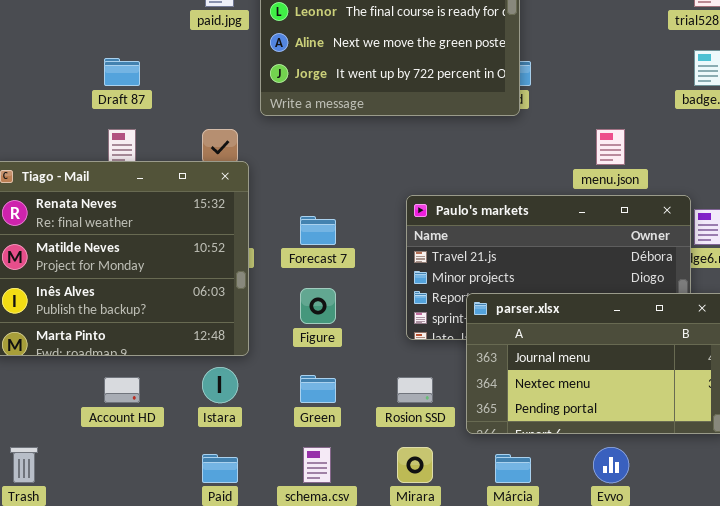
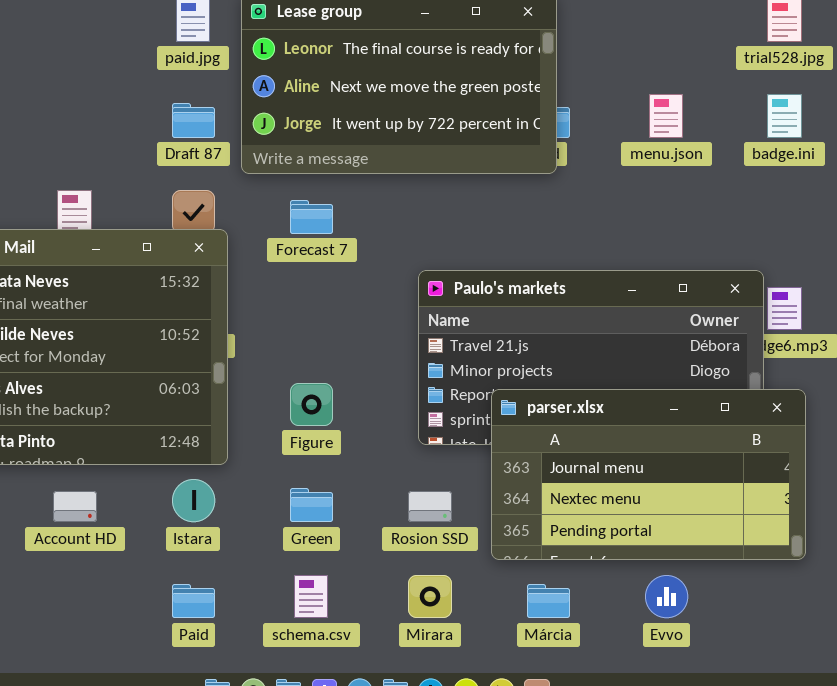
Draft 87: [104,58,140,86] -> [172,103,215,138], moved
menu.json: [596,129,625,165] -> [649,94,683,138], moved
Forecast 7: [300,216,336,245] -> [290,200,333,234], moved

